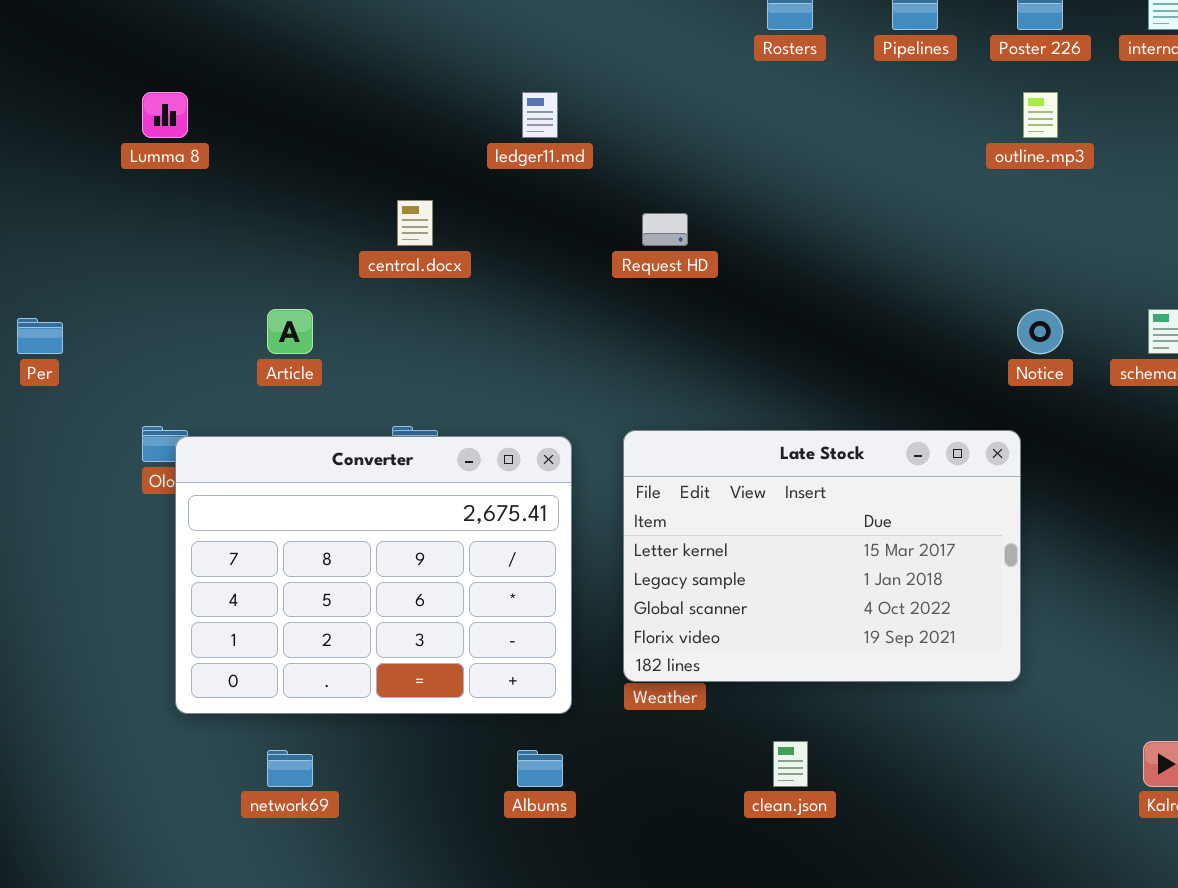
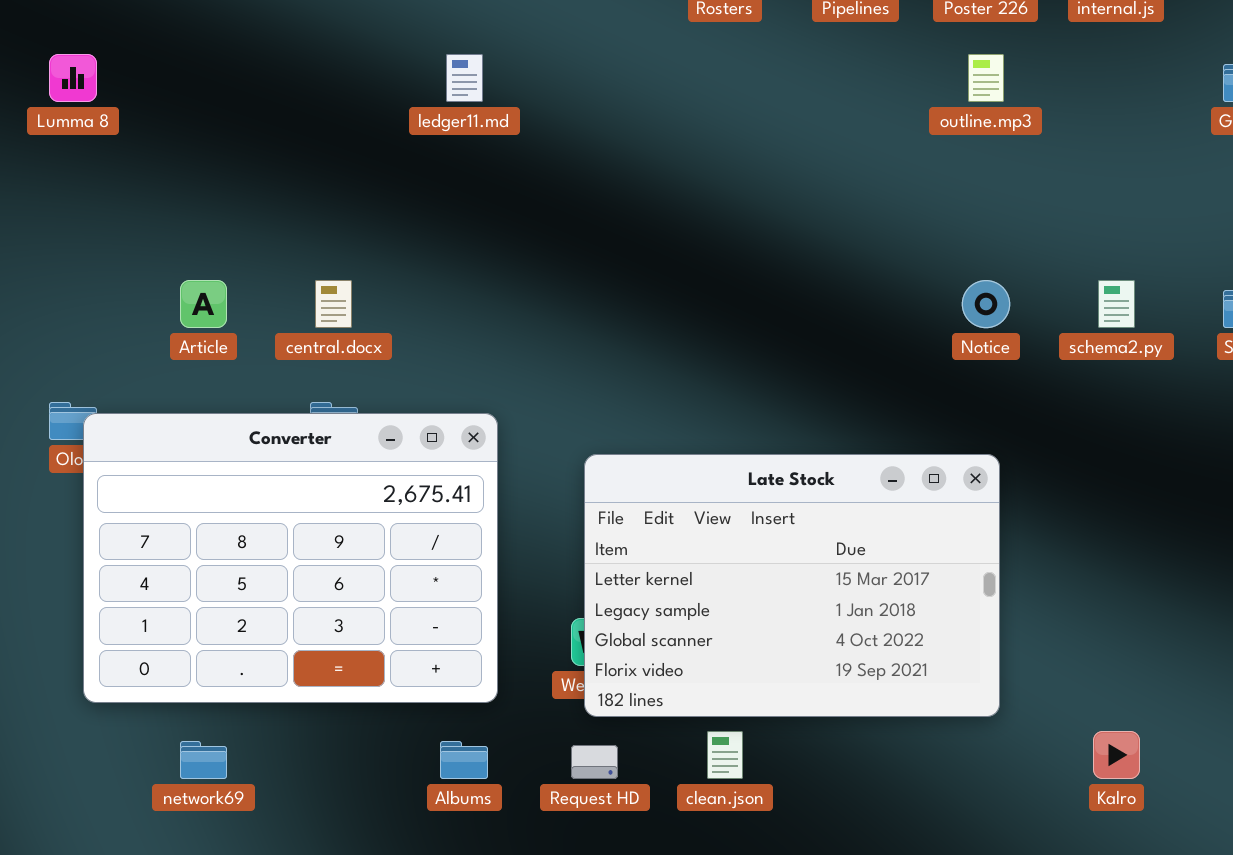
central.docx: [397,200,433,246] -> [315,280,352,328], moved
Request HD: [642,213,688,246] -> [571,745,618,779], moved
Late Stock: [623,430,1021,682] -> [584,454,1000,717], moved

